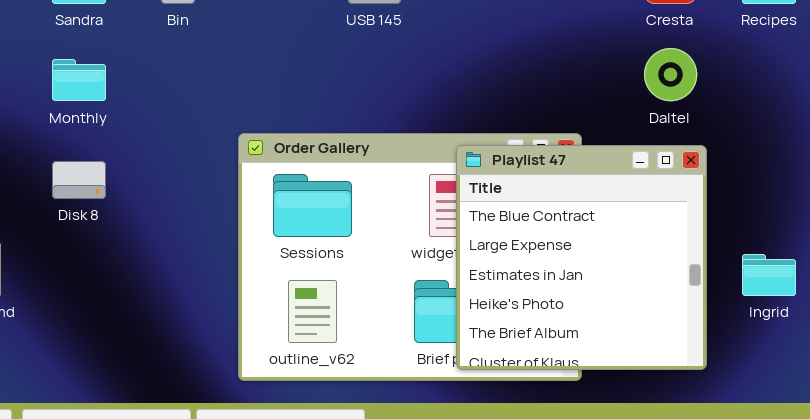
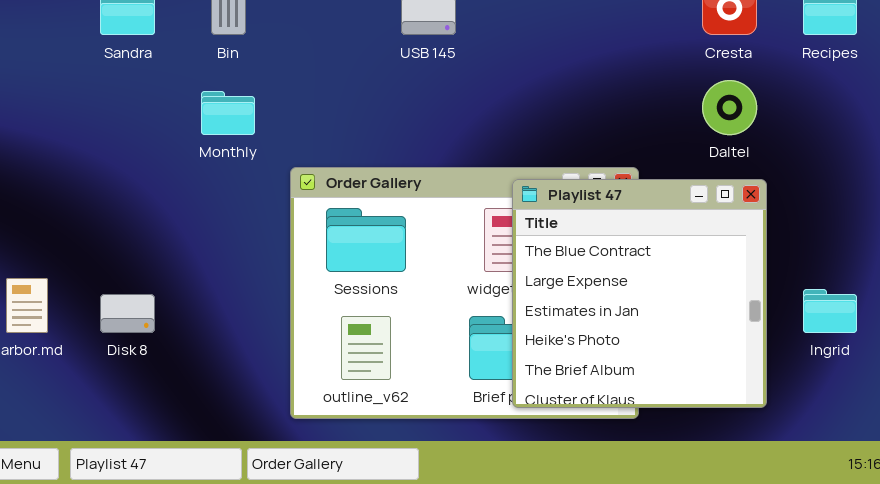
Monthly: [52,59,106,101] -> [201,91,255,135], moved
Disk 8: [52,161,106,199] -> [100,294,155,333], moved

